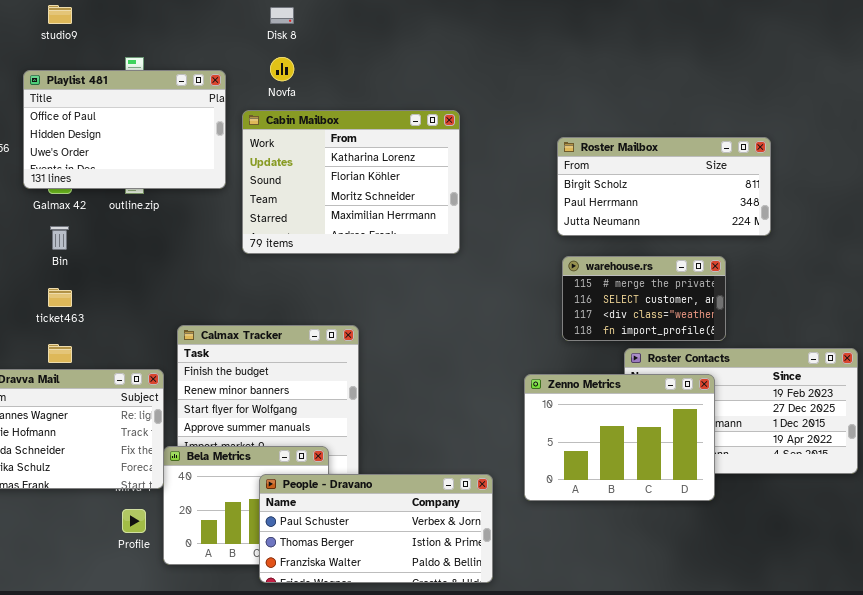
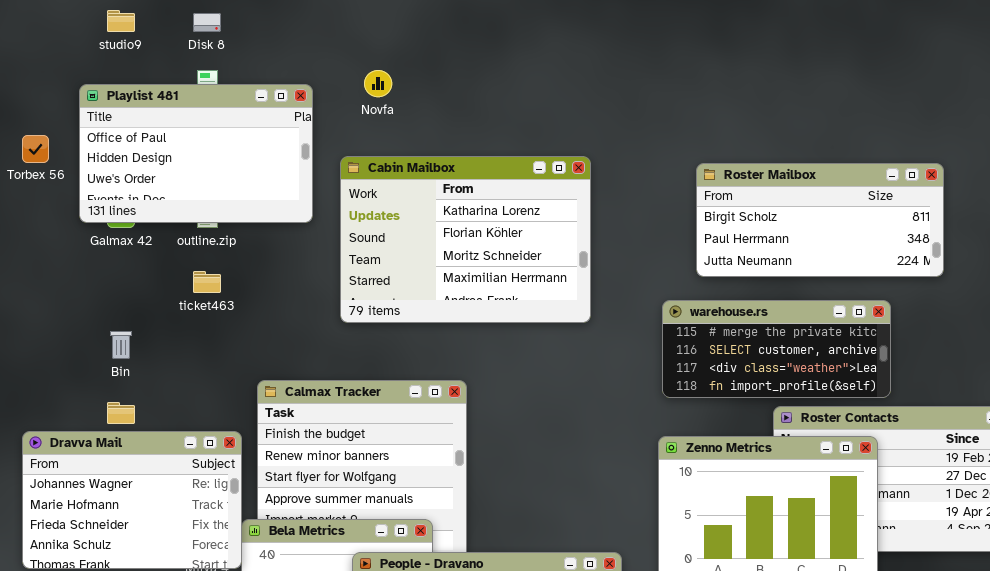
Disk 8: [270,7,294,24] -> [193,13,221,32], moved
Cabin Mailbox: [242,110,460,254] -> [340,156,591,323], moved
Bin: [50,226,69,250] -> [110,331,132,359], moved
warehouse.rs: [562,256,726,341] -> [662,300,891,398], resized
ticket463: [48,288,72,307] -> [193,271,221,293], moved

